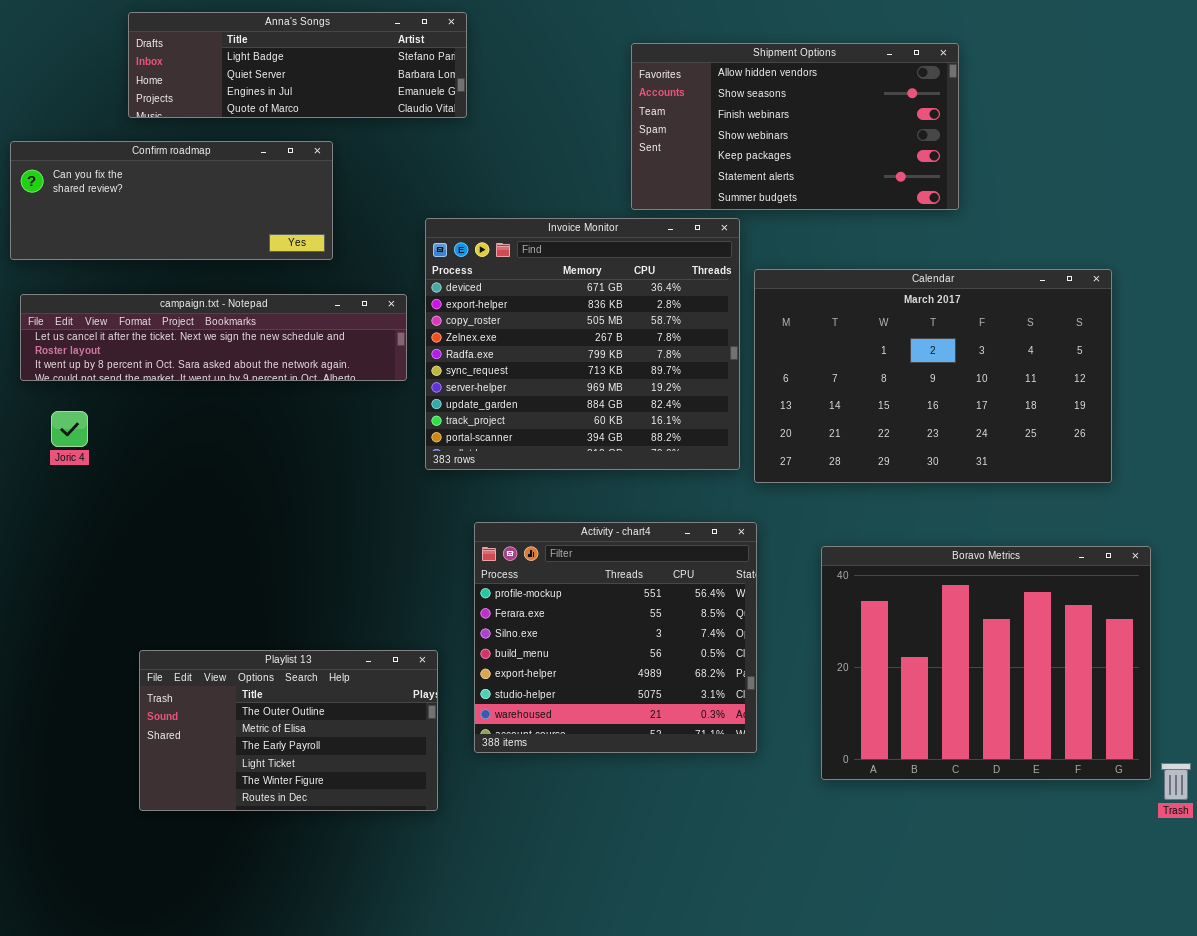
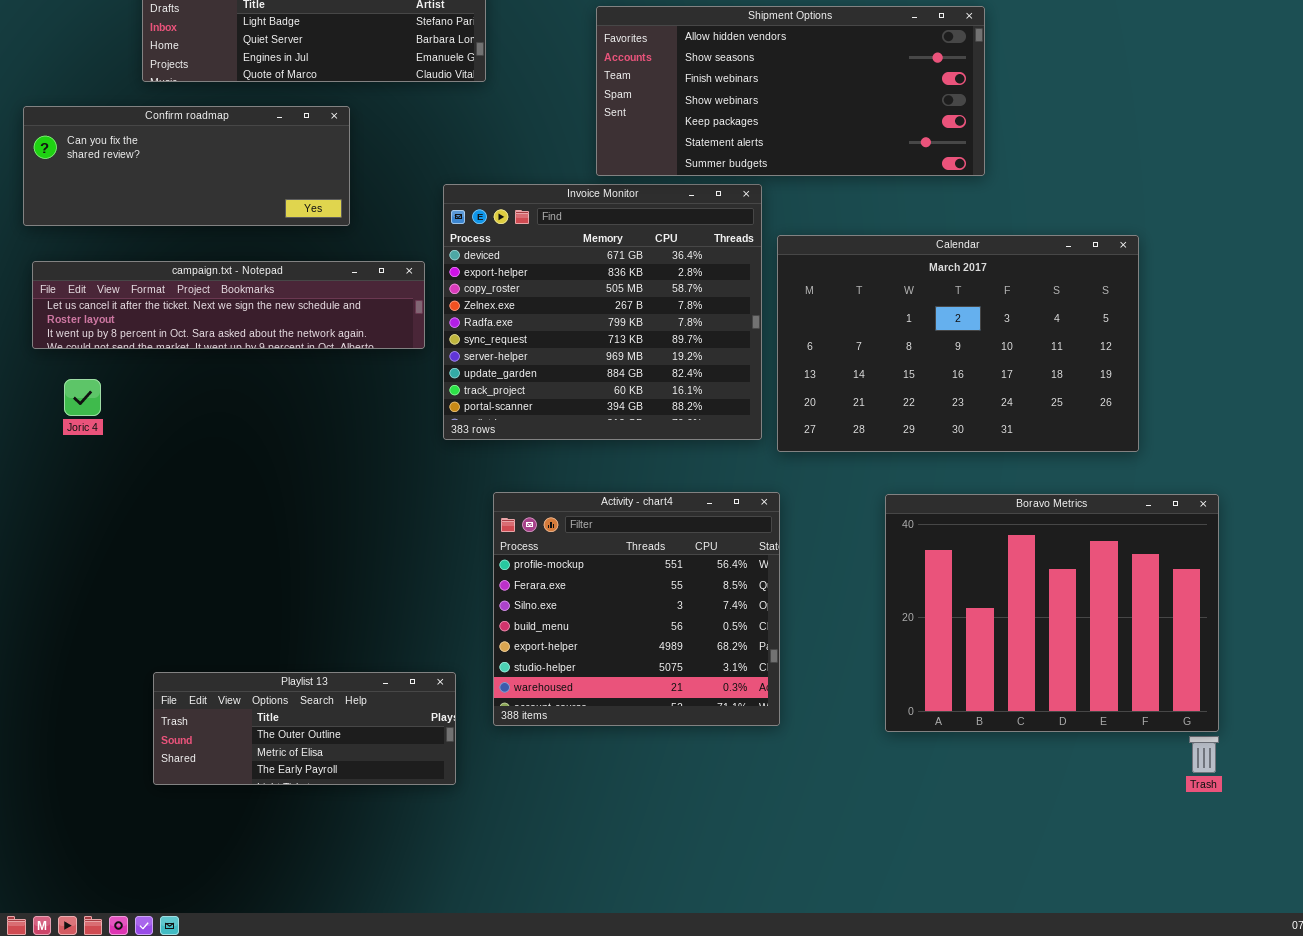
Shipment Options: [631,43,959,210] -> [596,6,985,176], resized
Boravo Metrics: [821,546,1151,780] -> [885,494,1219,732], moved
Playlist 13: [139,650,438,811] -> [153,672,456,785], resized

